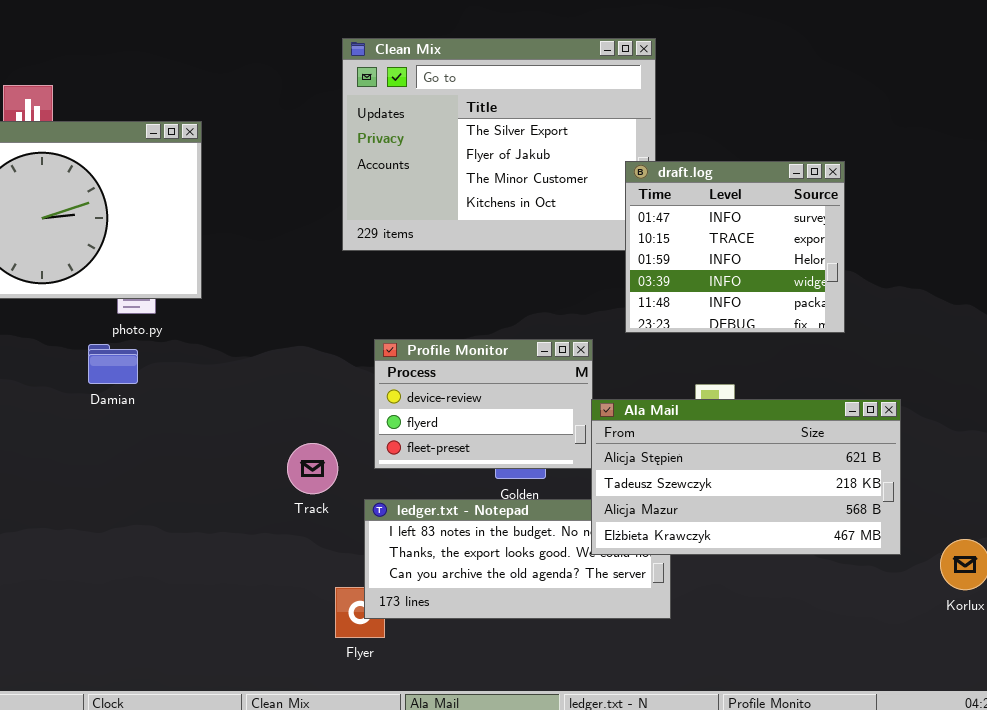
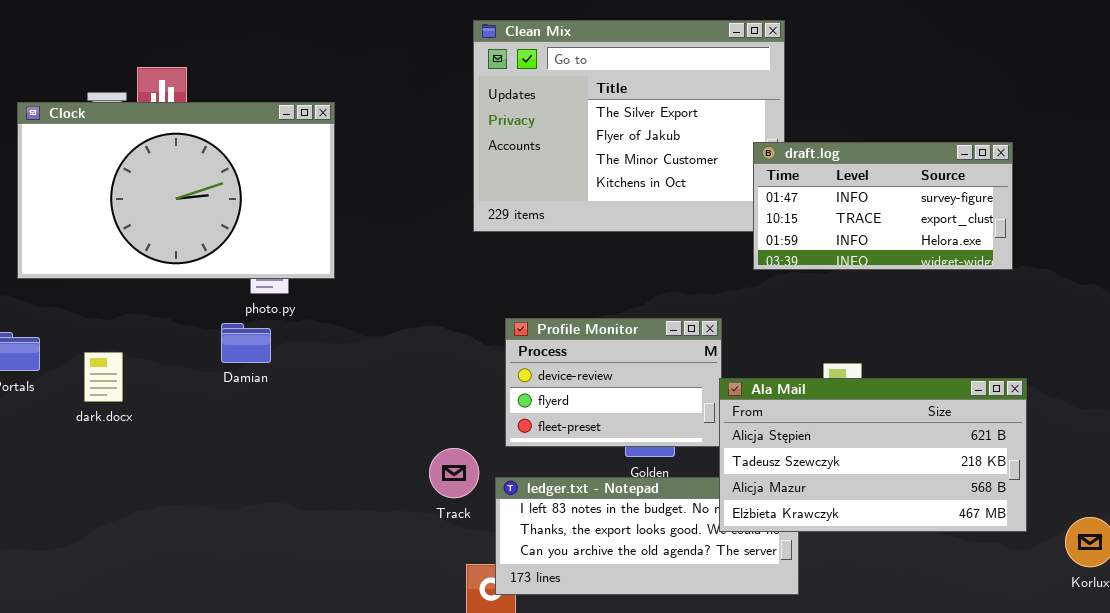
draft.log: [625,161,845,333] -> [753,142,1013,270], resized
Track: [287,443,338,494] -> [429,448,479,498], moved

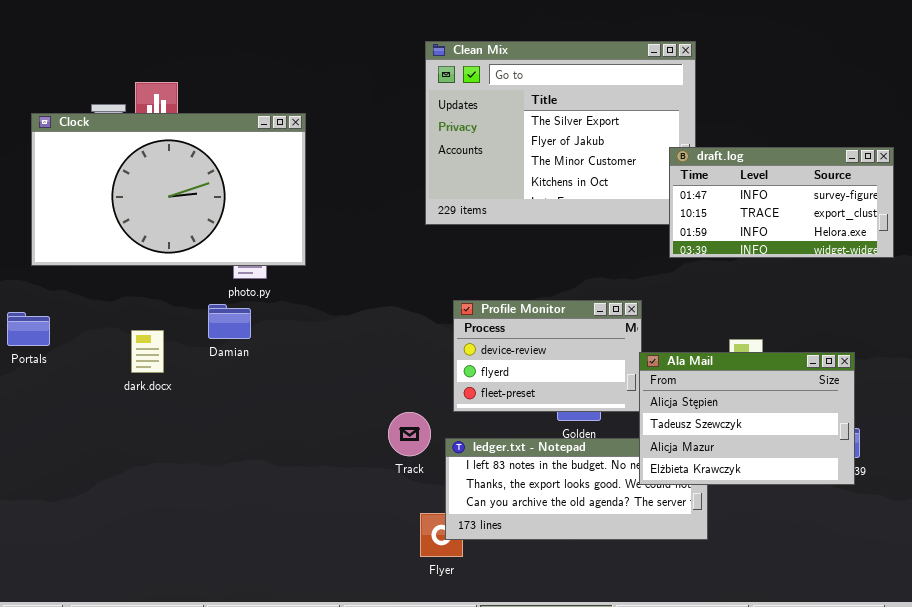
dark.docx: [84,352,123,402] -> [131,330,164,373], moved
Ala Mail: [719,378,1027,532] -> [639,352,855,485], resized

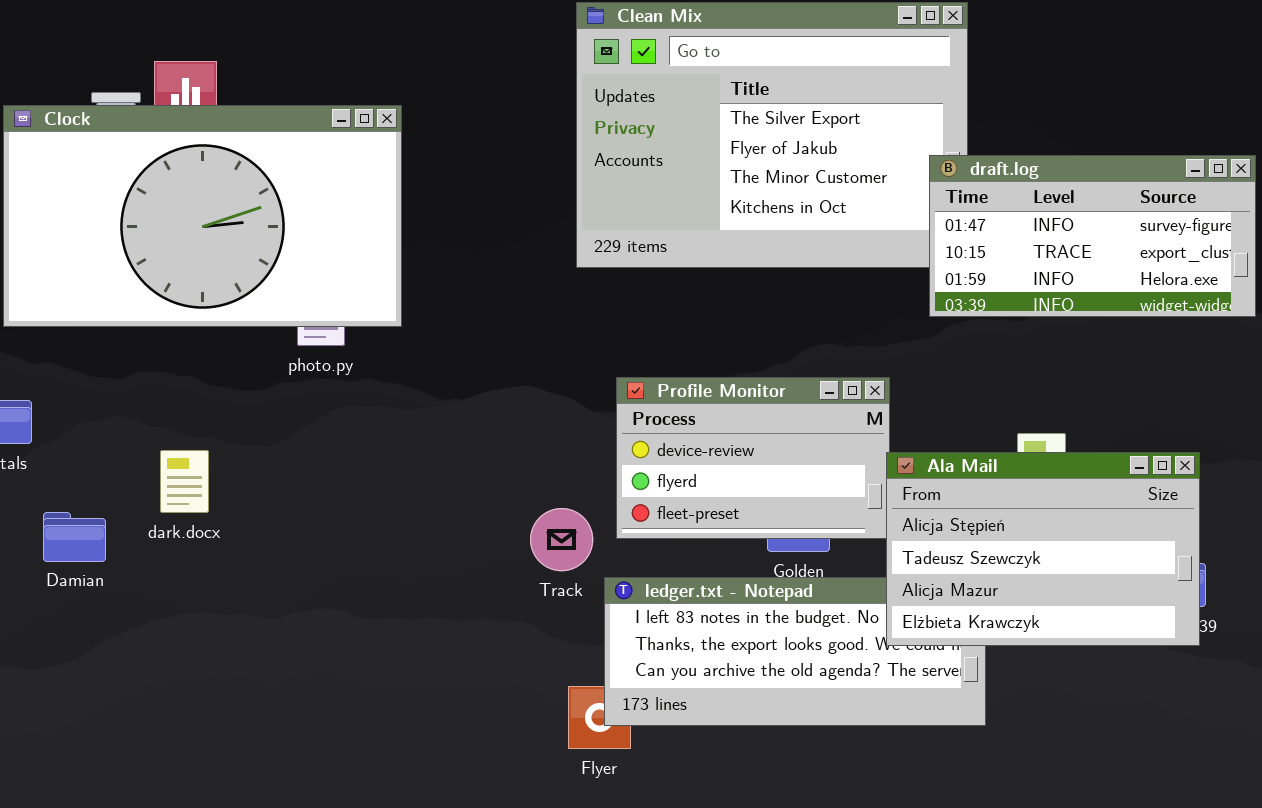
Damian: [208,304,251,339] -> [43,512,106,562], moved
dark.docx: [131,330,164,373] -> [160,450,209,513], moved
Track: [388,412,431,456] -> [530,508,593,571], moved

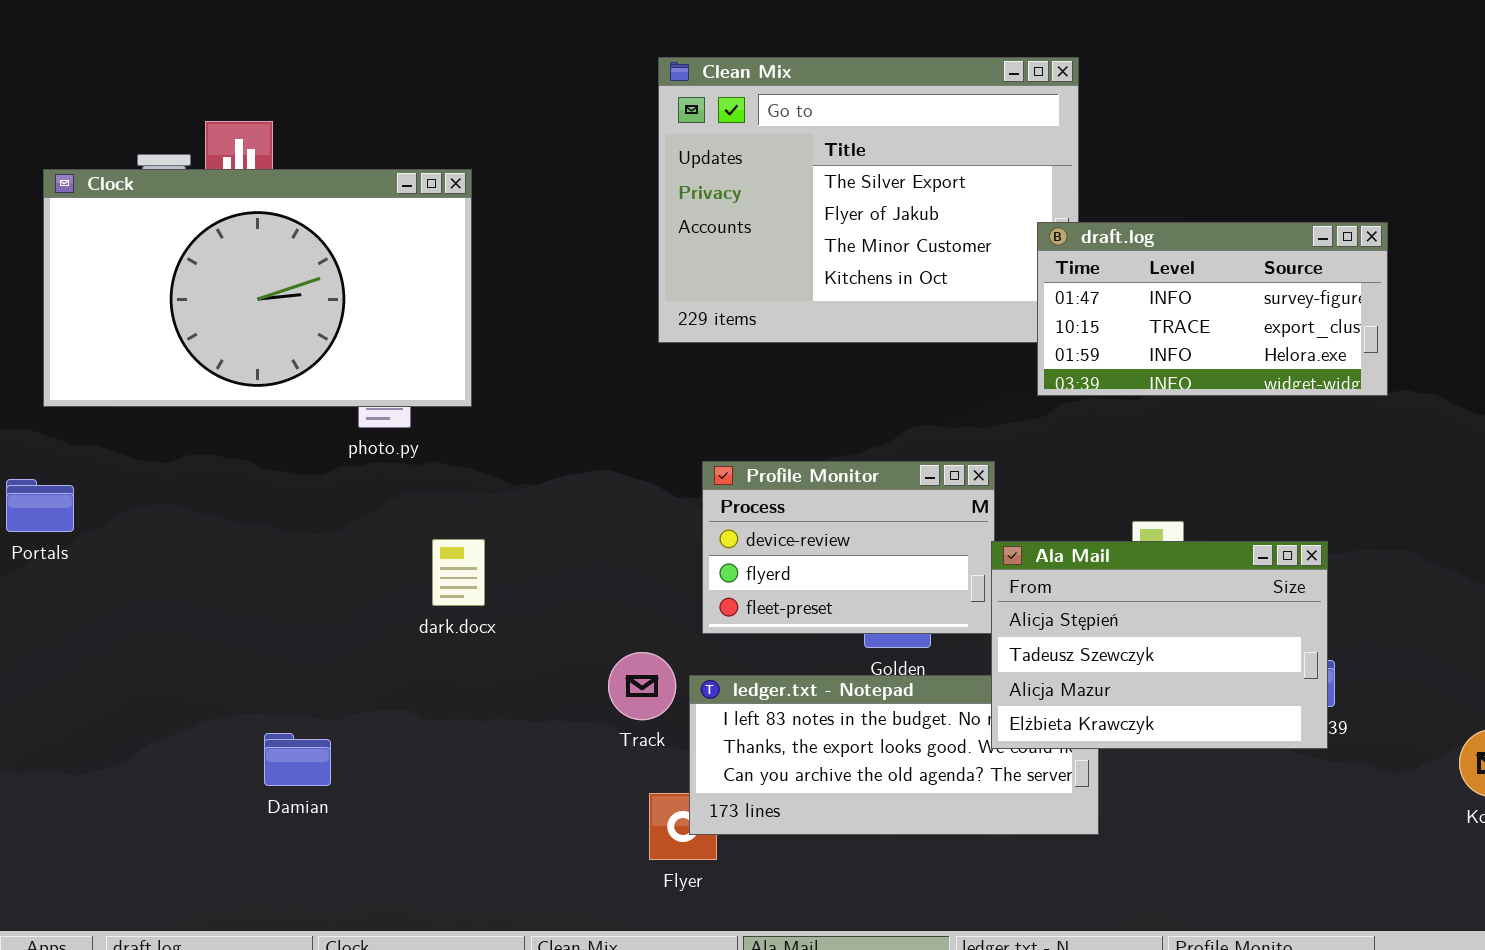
dark.docx: [160,450,209,513] -> [432,539,485,606], moved
Track: [530,508,593,571] -> [608,652,676,720], moved
Damian: [43,512,106,562] -> [264,733,331,786], moved

